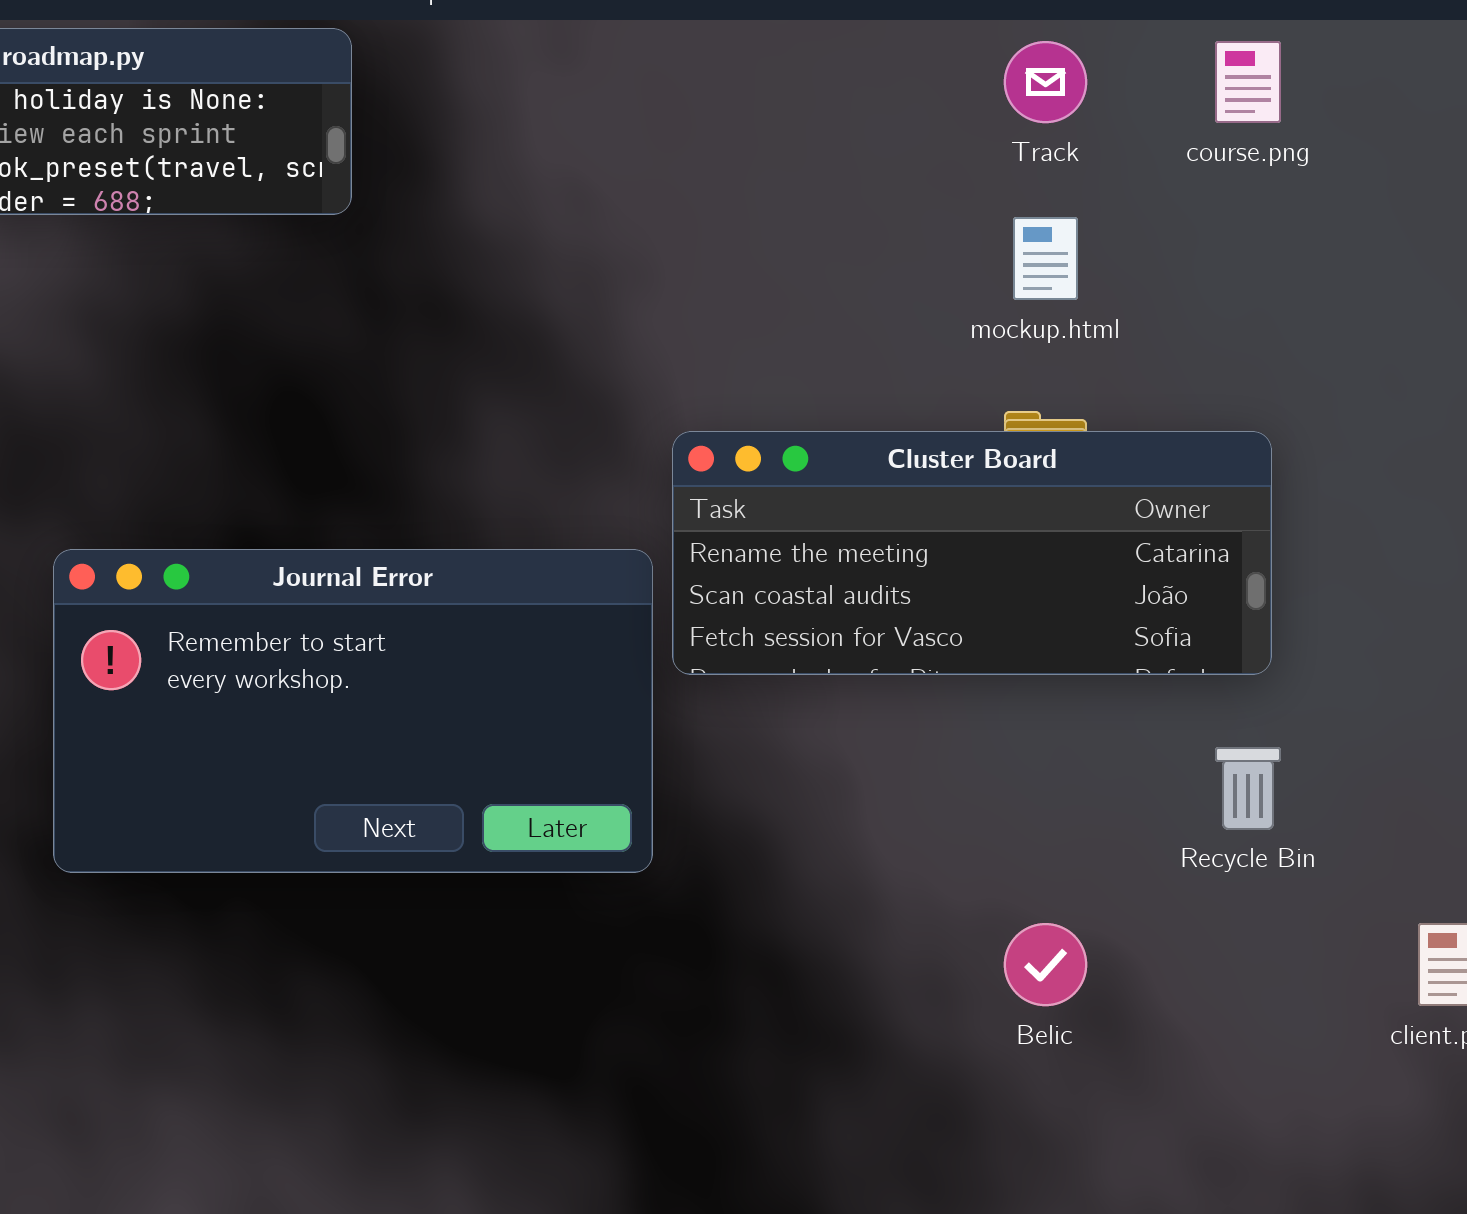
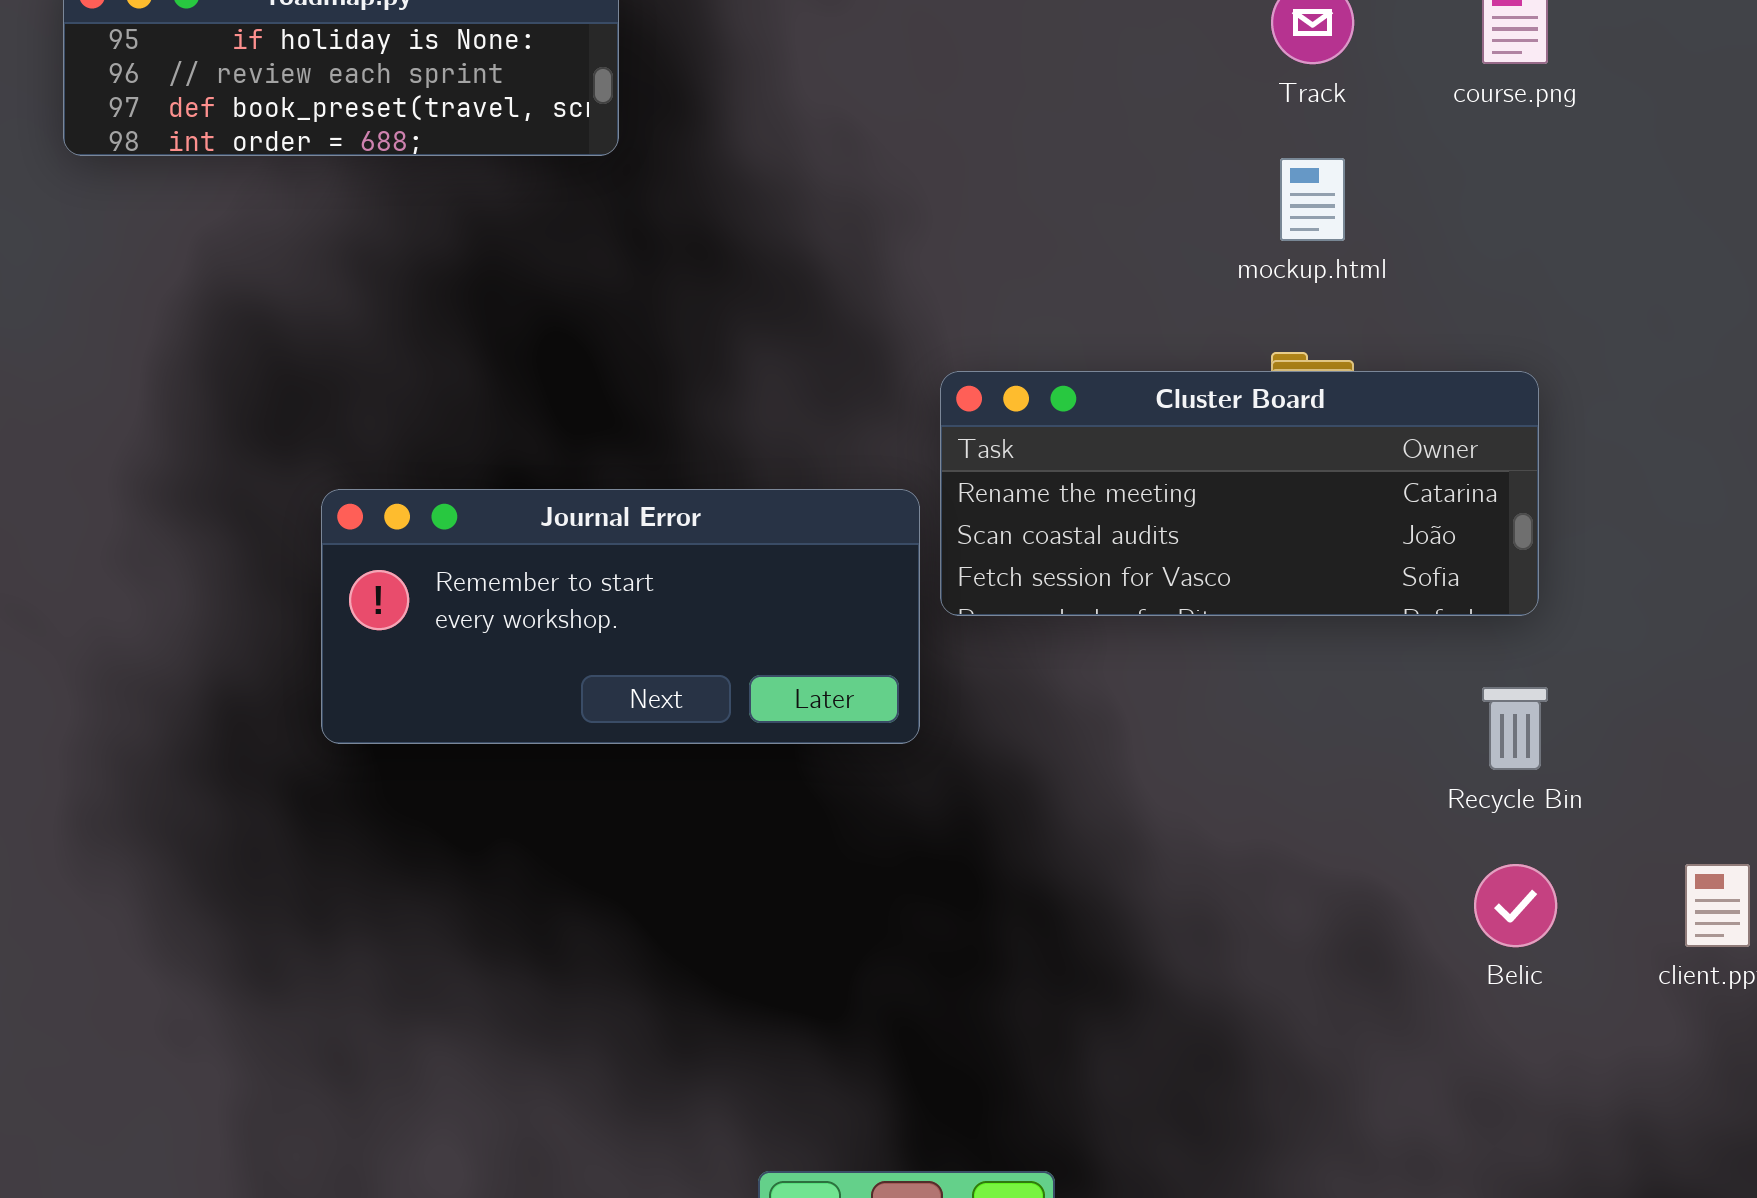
Journal Error: [53,549,653,873] -> [321,489,920,744], resized
Belic: [1004,923,1087,1006] -> [1474,864,1557,947], moved

